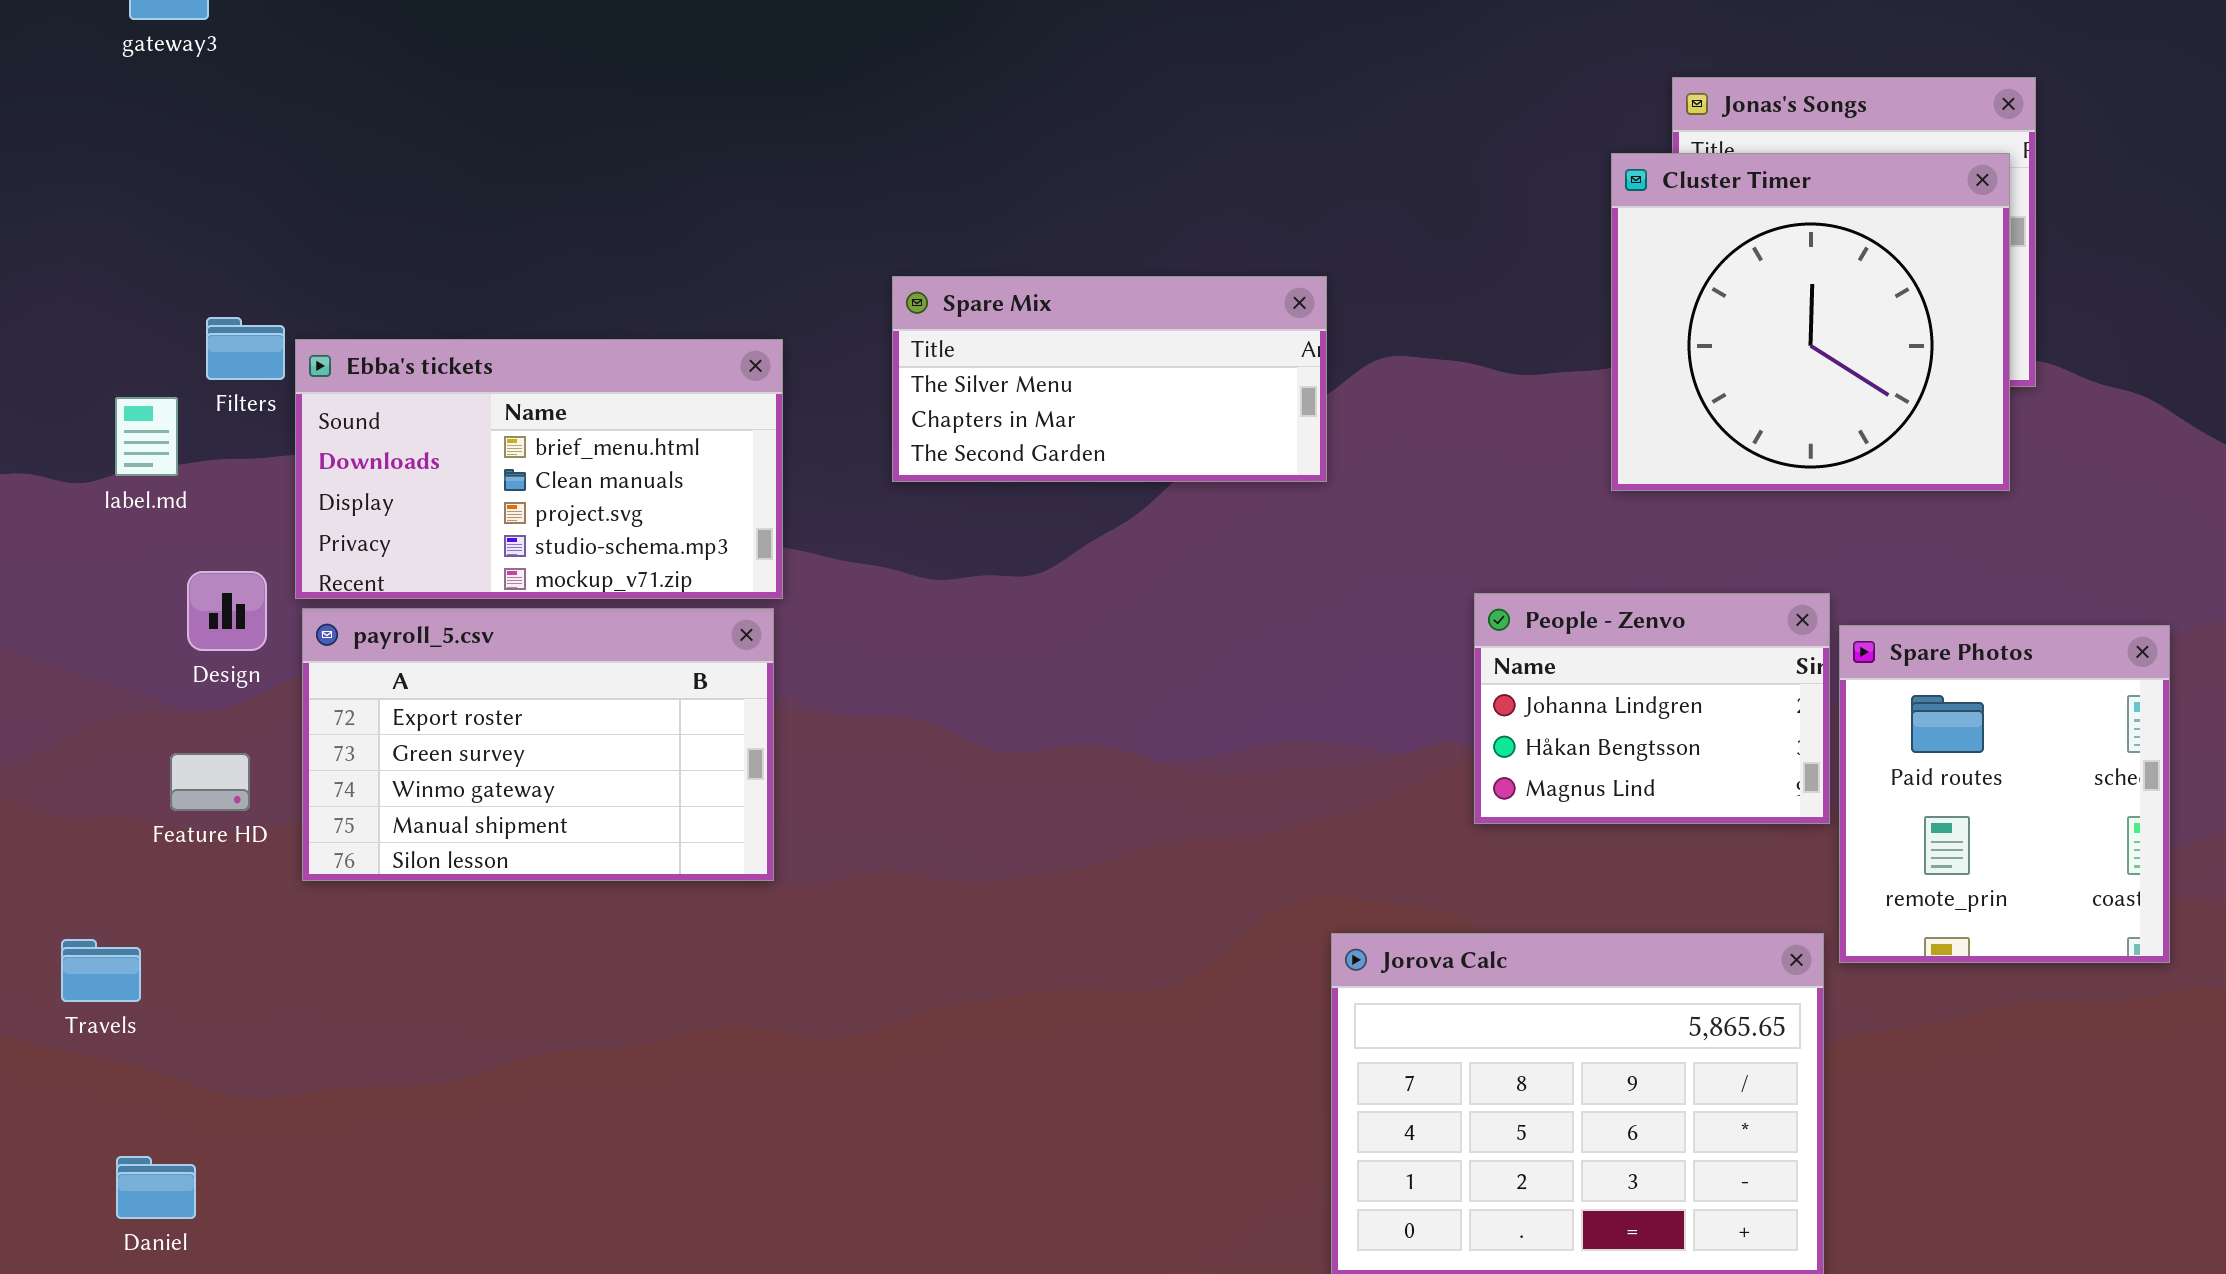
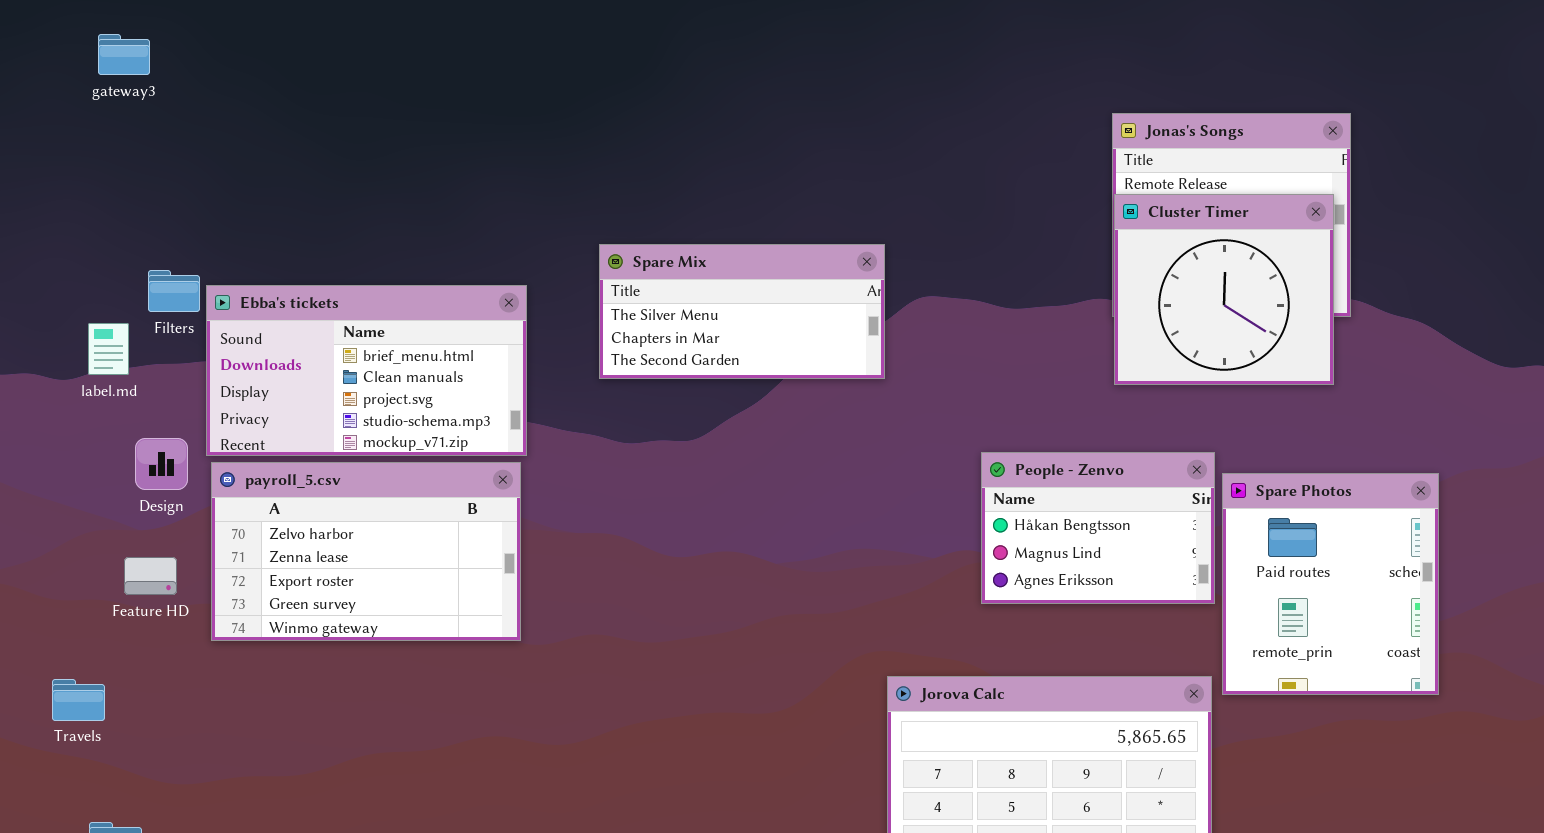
Cluster Timer: [1611,153,2010,491] -> [1114,194,1334,385], resized
People - Zenvo: [1474,593,1830,824] -> [981,452,1215,604], scrolled down 1 row
payroll_5.csv: [302,608,774,881] -> [211,462,521,641], scrolled up 2 rows

